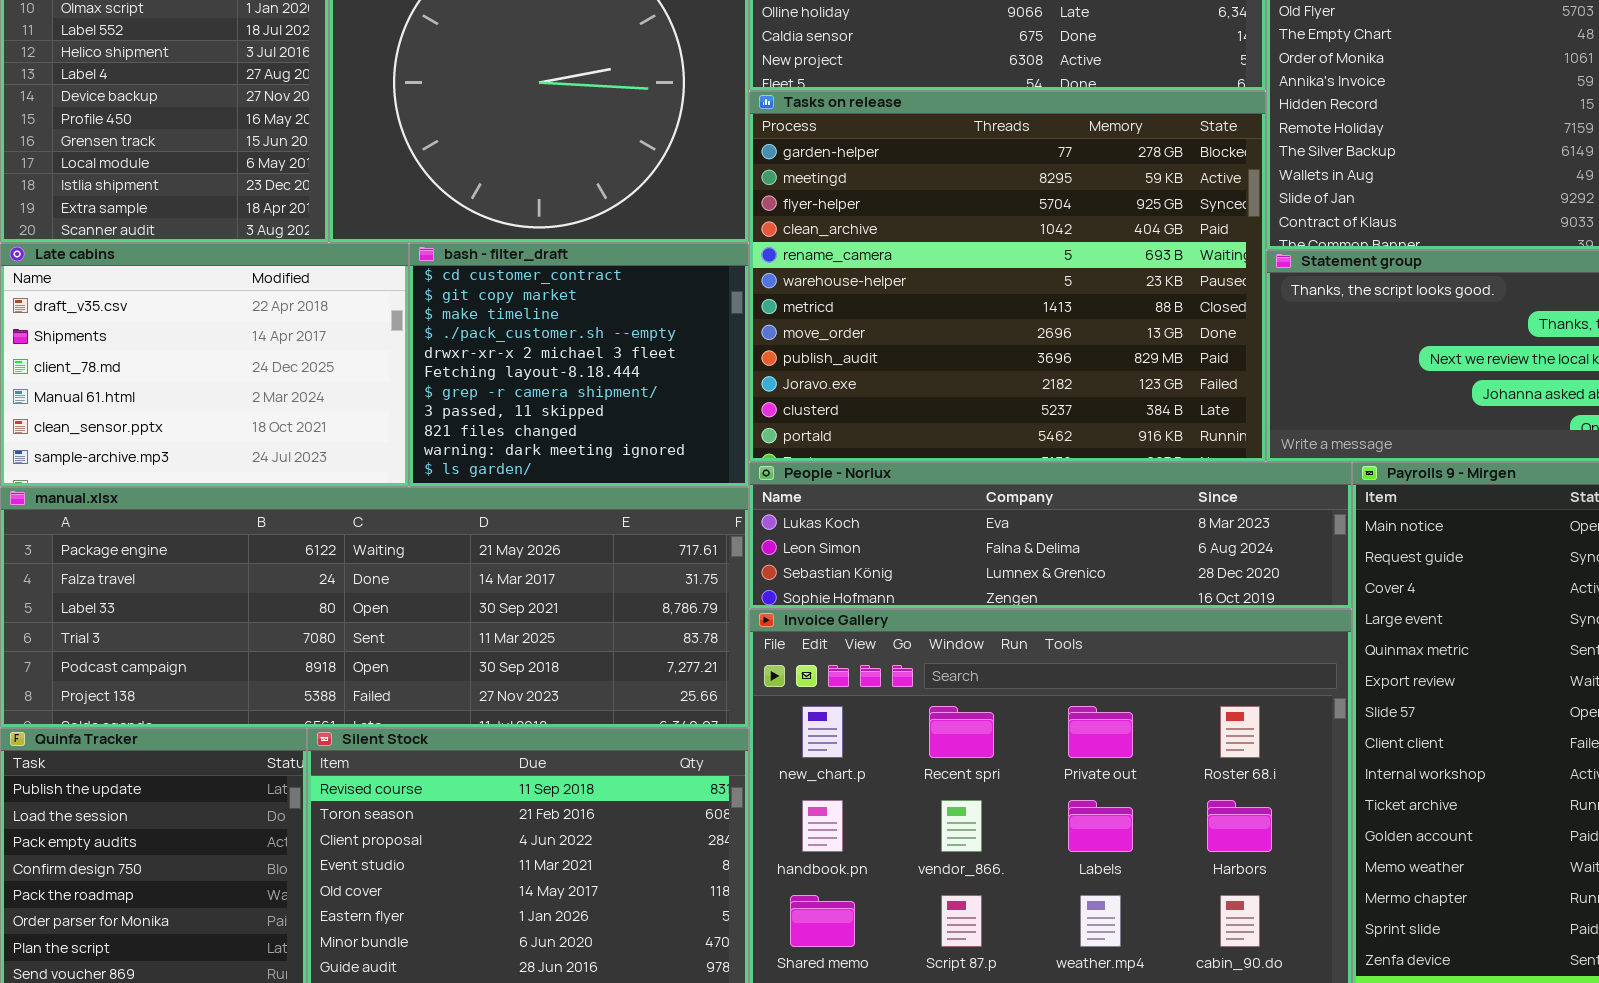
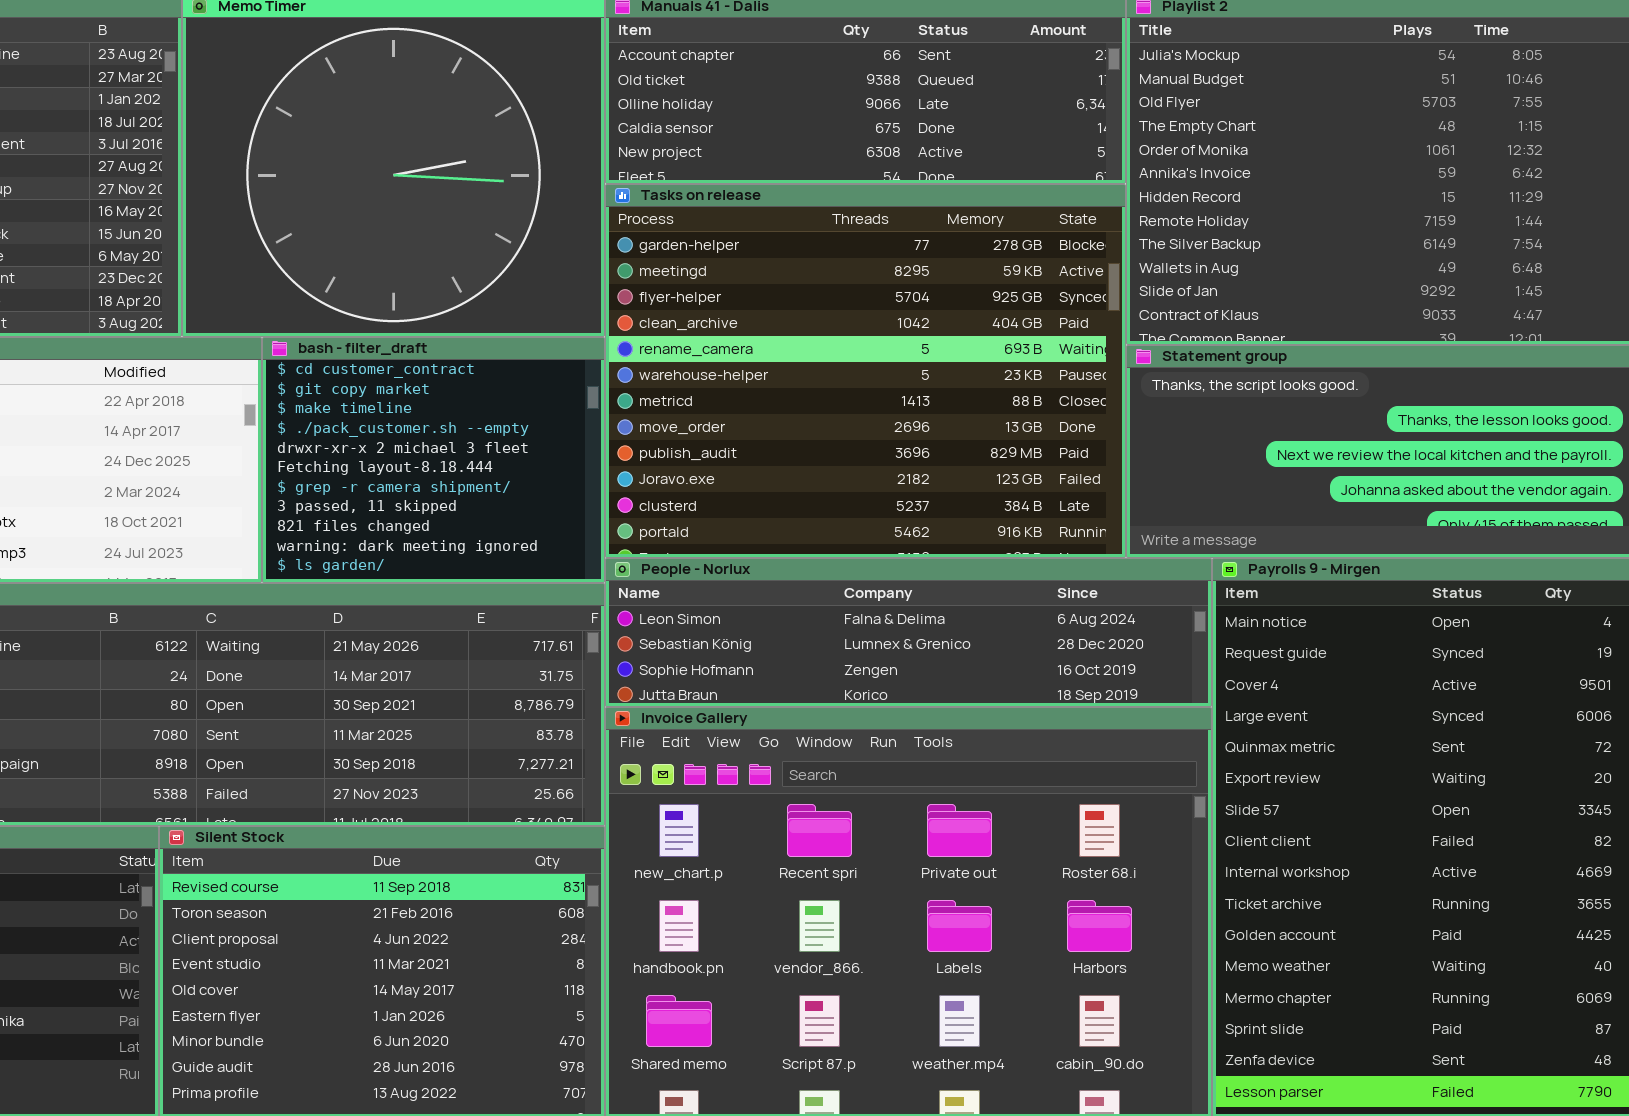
People - Norlux: [749,462,1352,609] -> [605,558,1212,707], scrolled down 1 row

